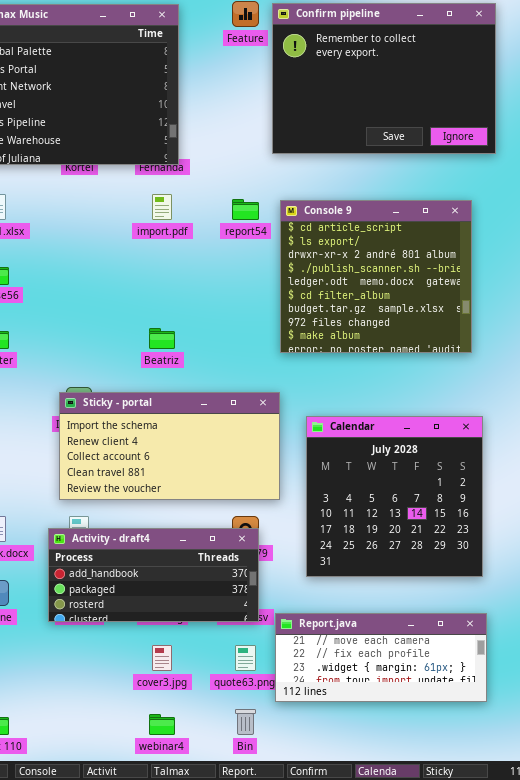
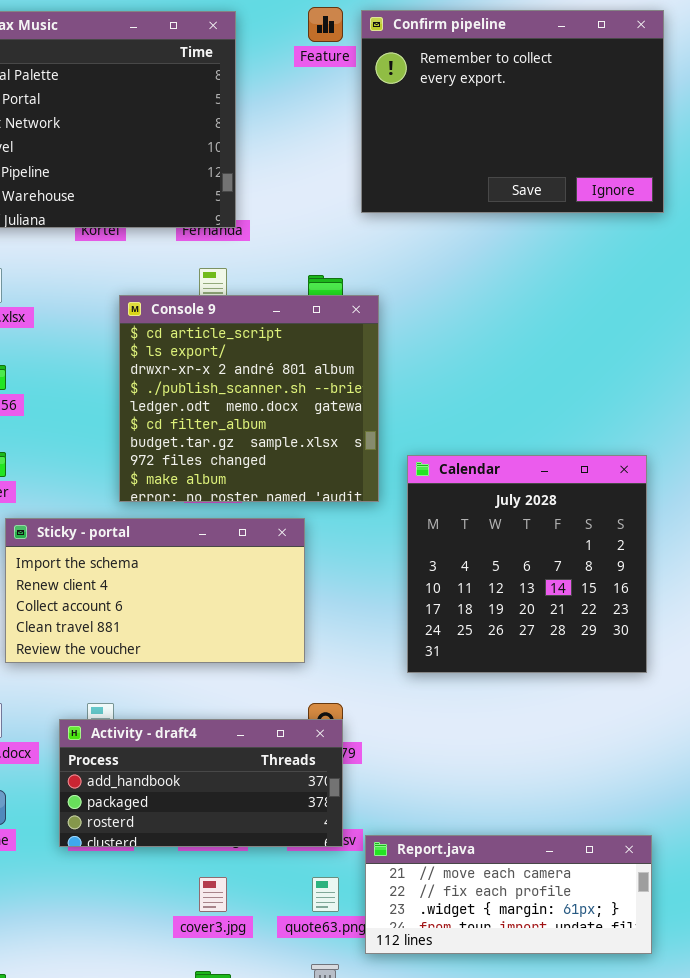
Console 9: [280,200,472,353] -> [119,295,379,502], moved
Sticky - portal: [59,392,280,500] -> [5,518,305,663], moved
Calendar: [306,416,483,577] -> [407,455,647,673], moved

